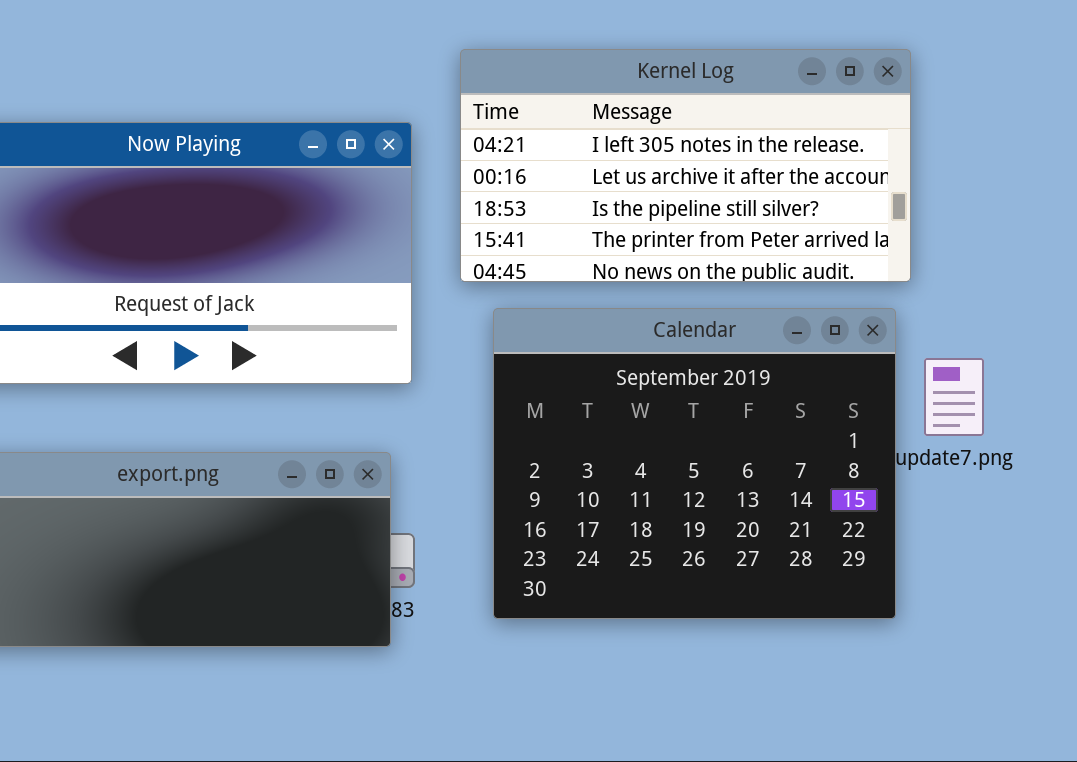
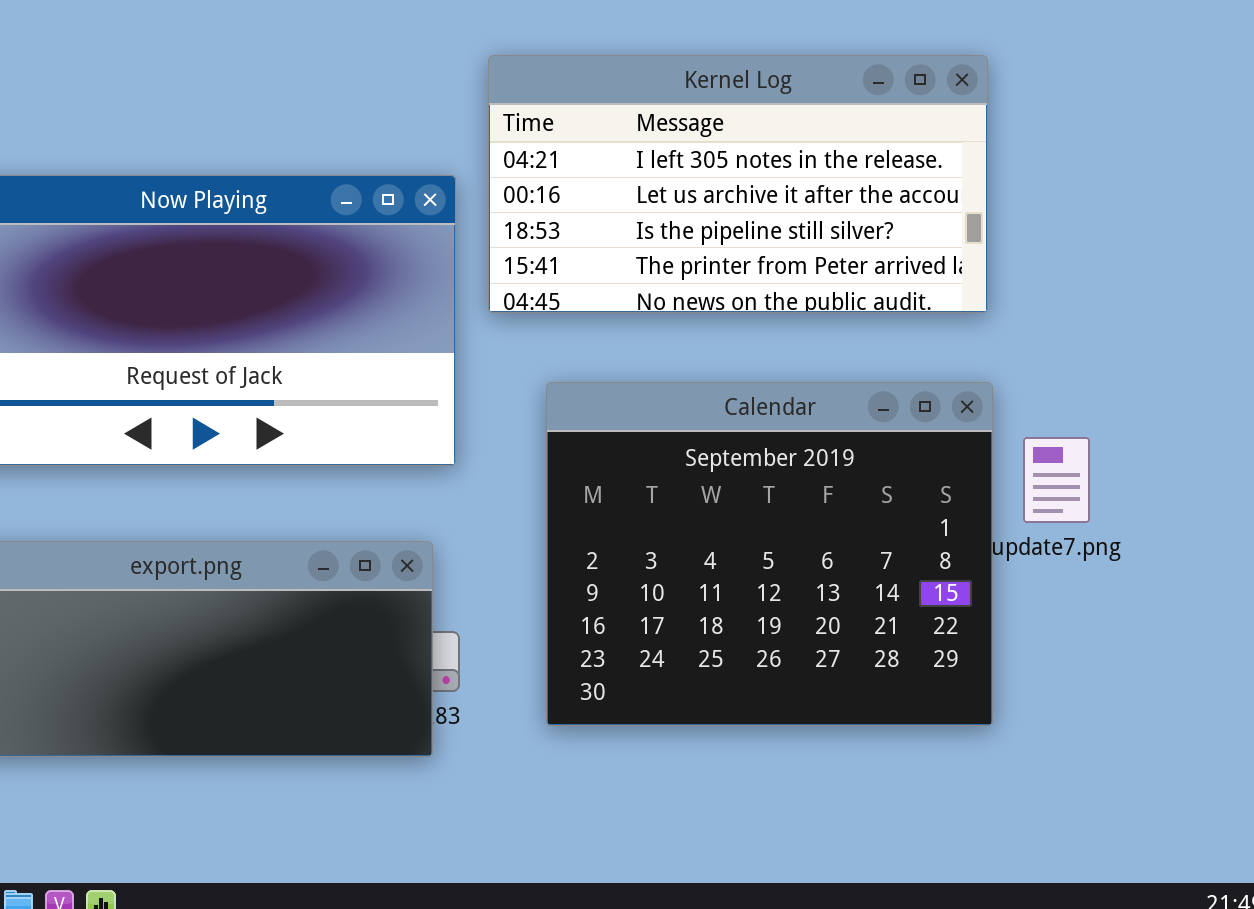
Kernel Log: [460,49,911,282] -> [488,55,988,313], moved

